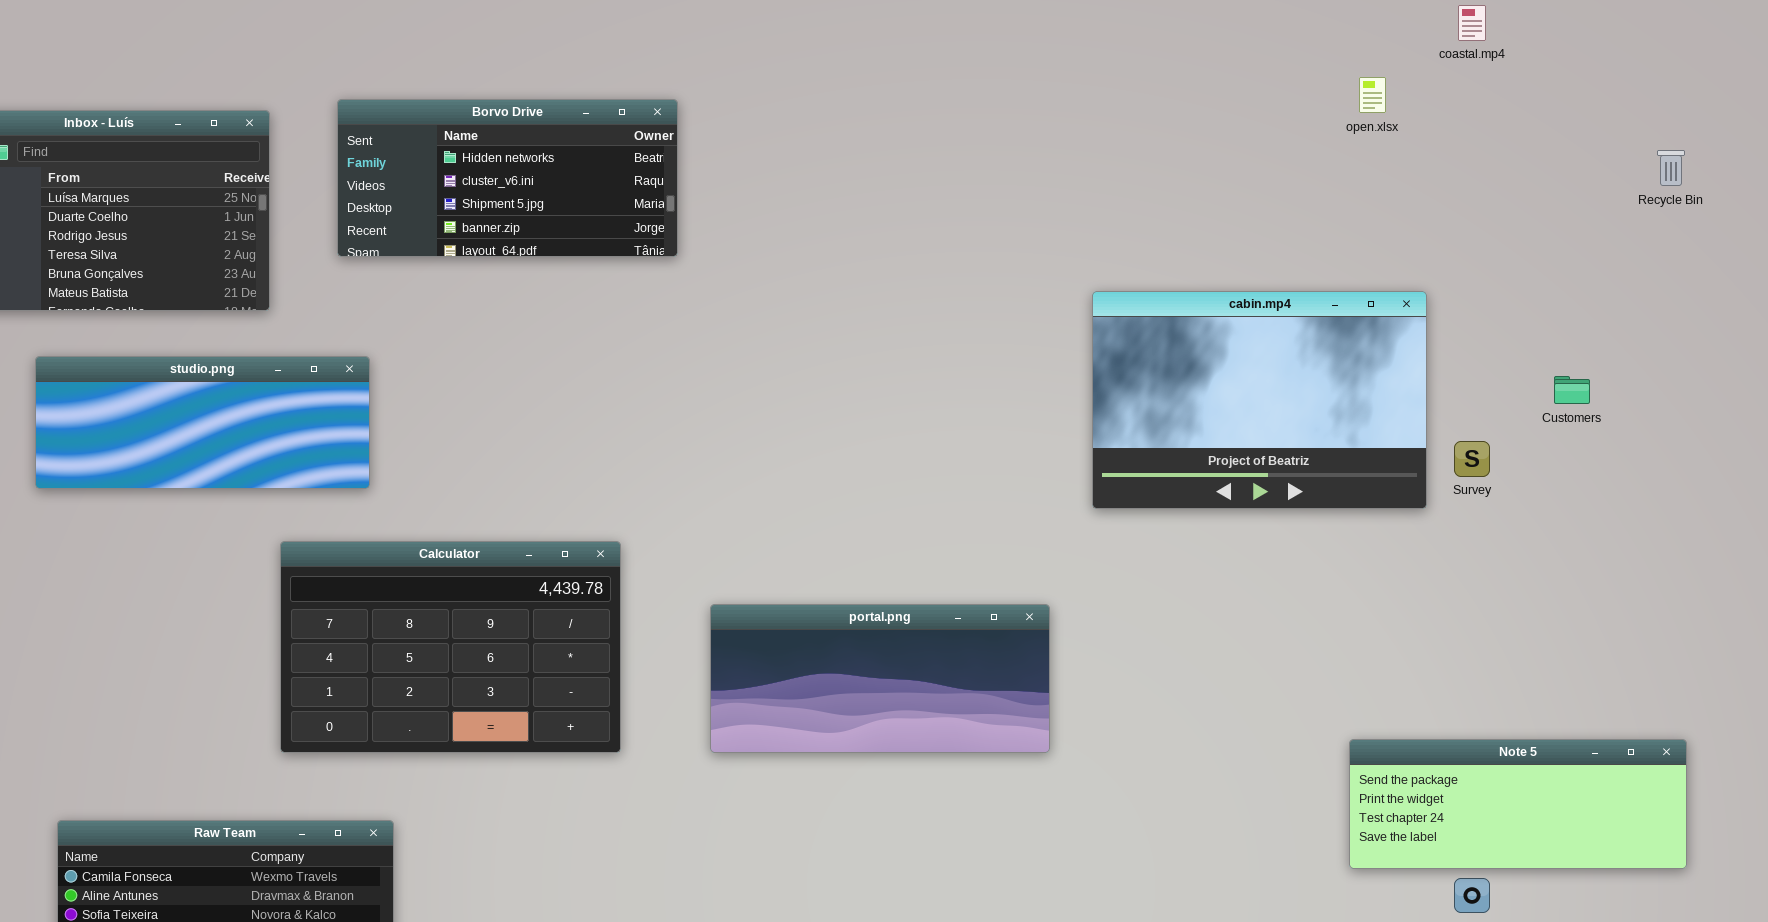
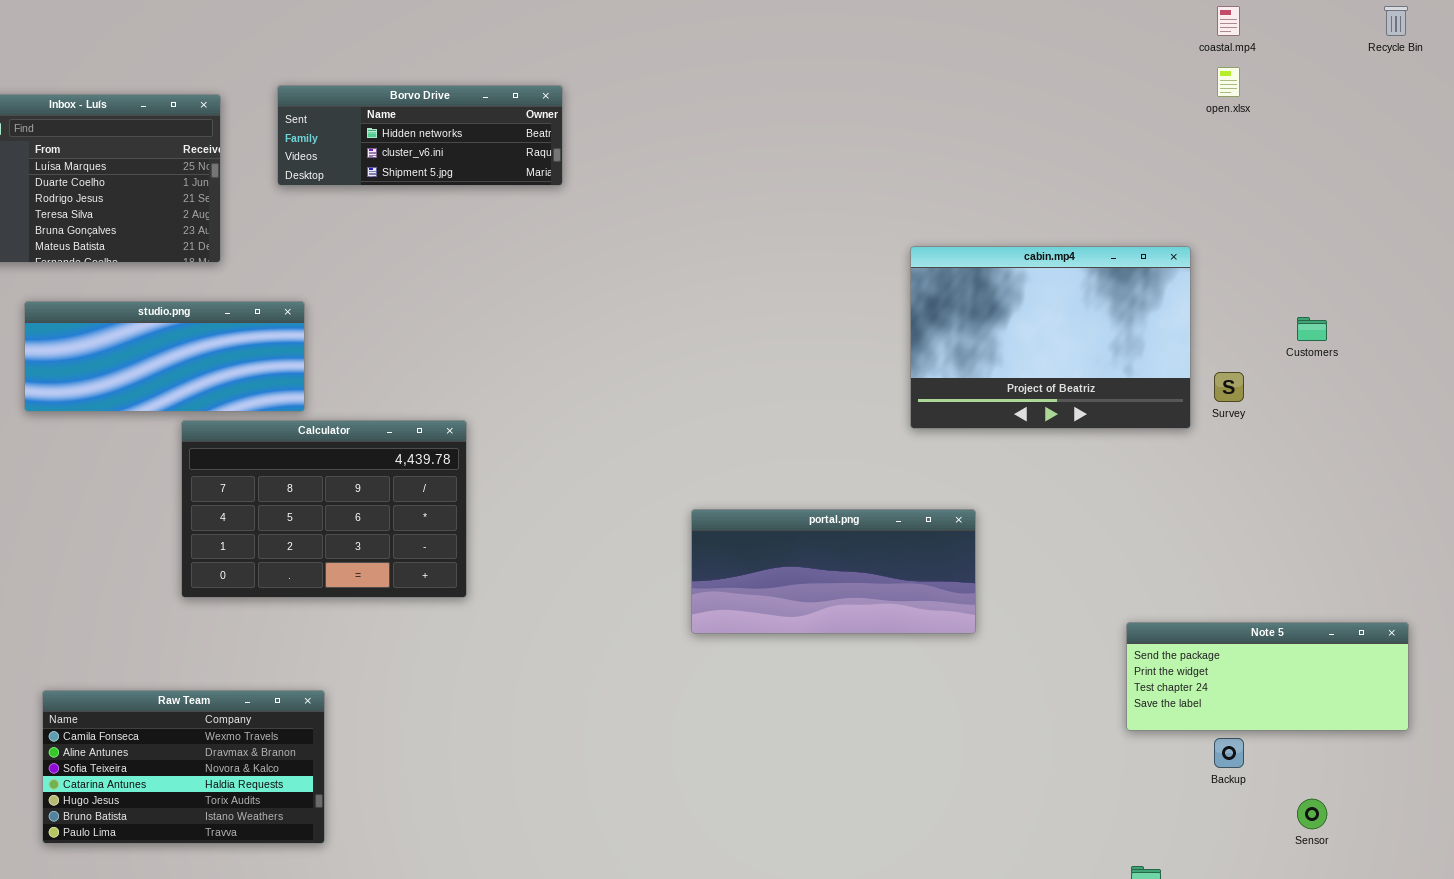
open.xlsx: [1359,77,1386,113] -> [1217,67,1240,97], moved
Borvo Drive: [337,99,678,257] -> [277,85,563,186], resized
Recycle Bin: [1657,150,1685,186] -> [1384,6,1408,36], moved
Calculator: [280,541,621,753] -> [181,420,467,598], moved
portal.png: [710,604,1050,753] -> [691,509,976,634], moved

